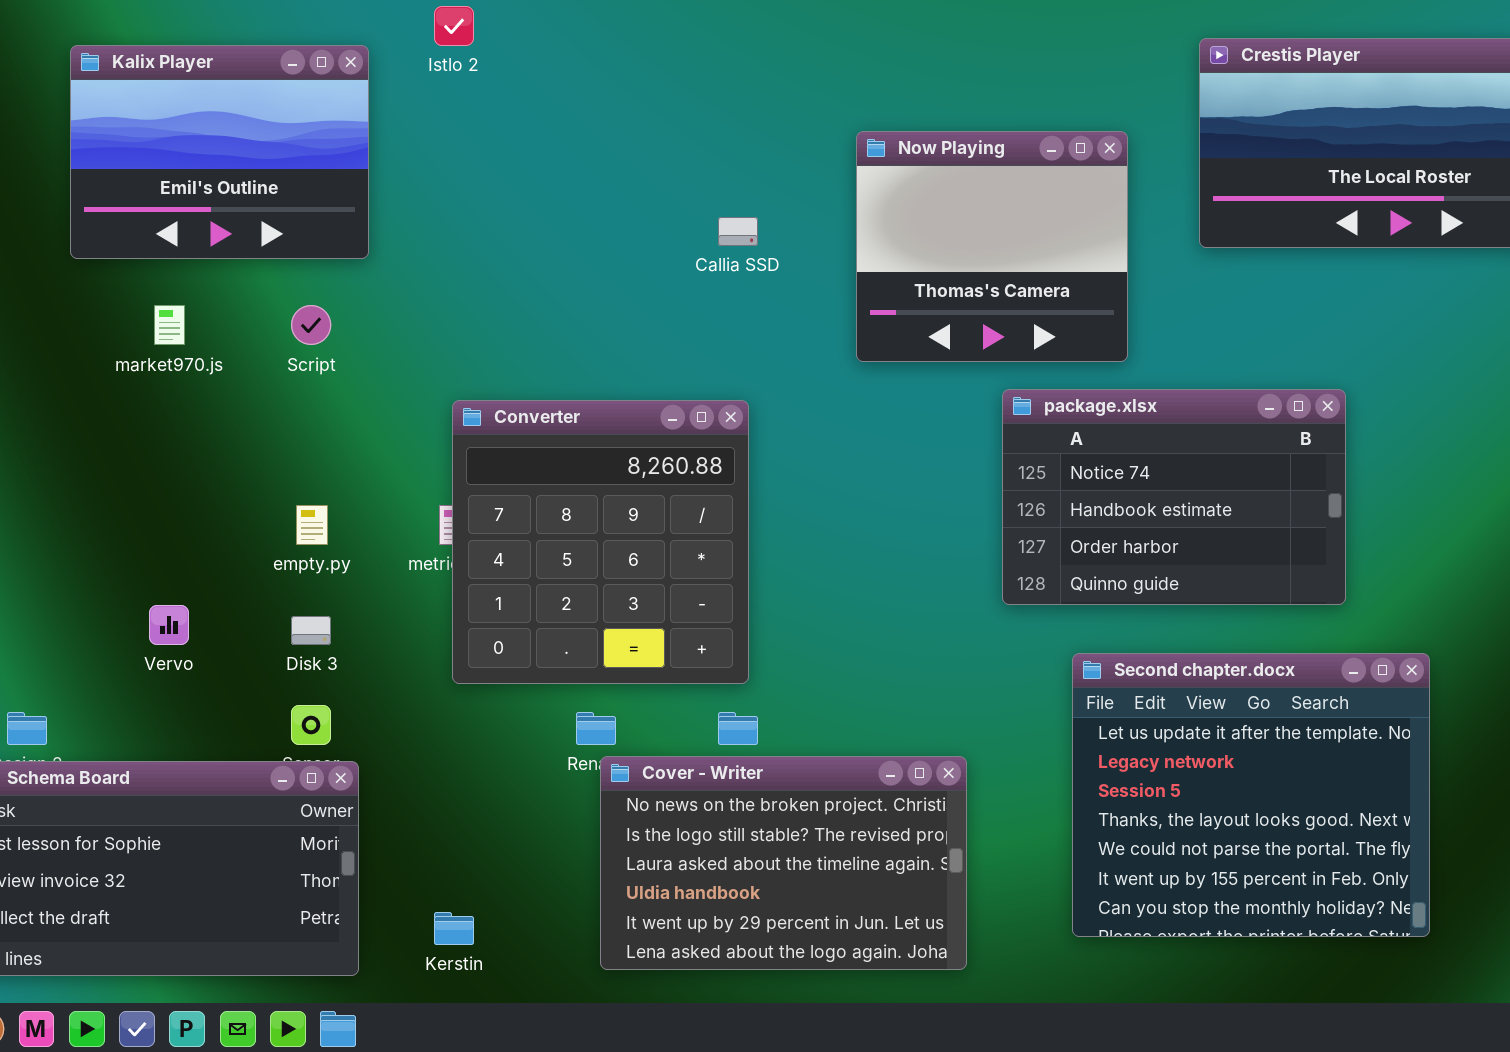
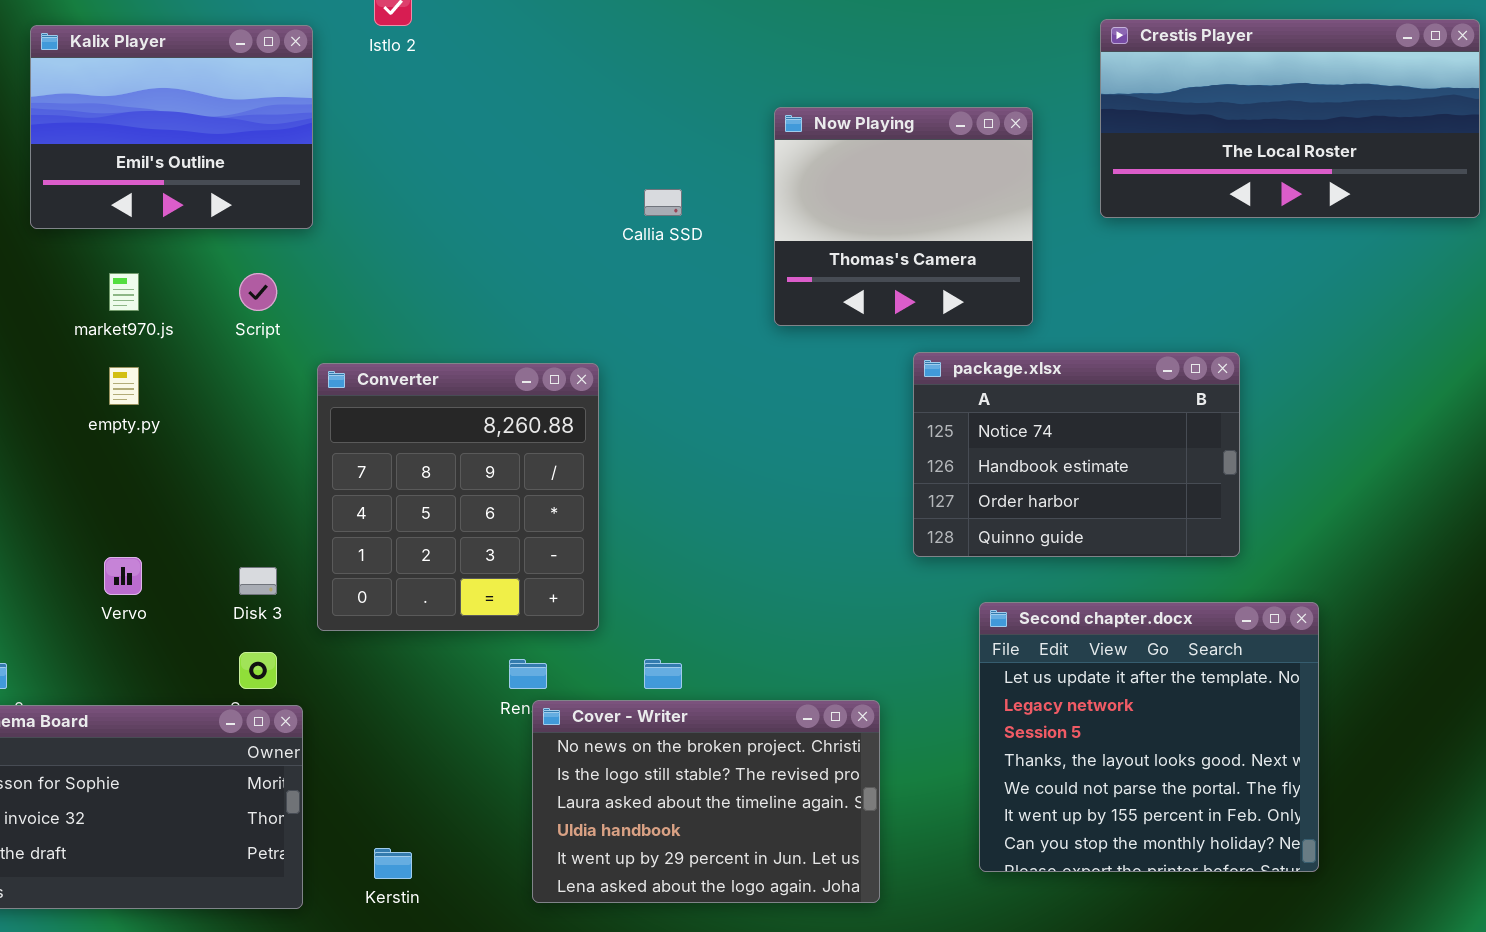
Converter: [452,400,749,684] -> [317,363,599,631], moved
empty.py: [296,505,328,545] -> [109,367,139,405], moved

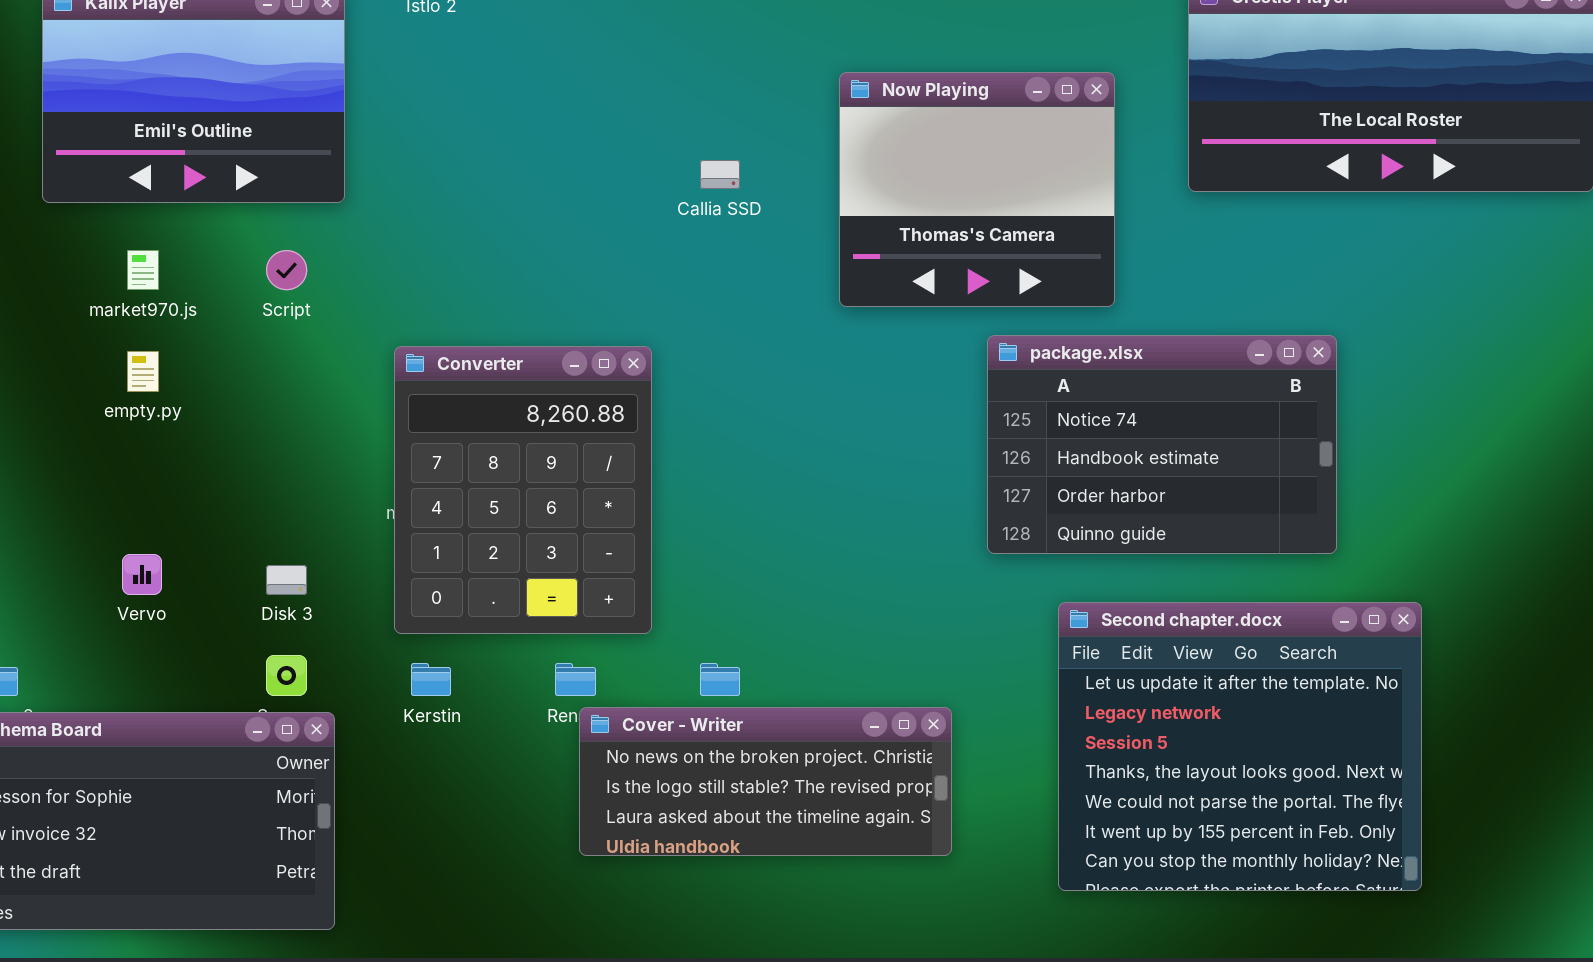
Converter: [317,363,599,631] -> [394,346,652,634], resized
Cover - Writer: [532,700,880,903] -> [579,707,952,856], resized
Kerstin: [374,848,412,879] -> [411,663,451,696], moved

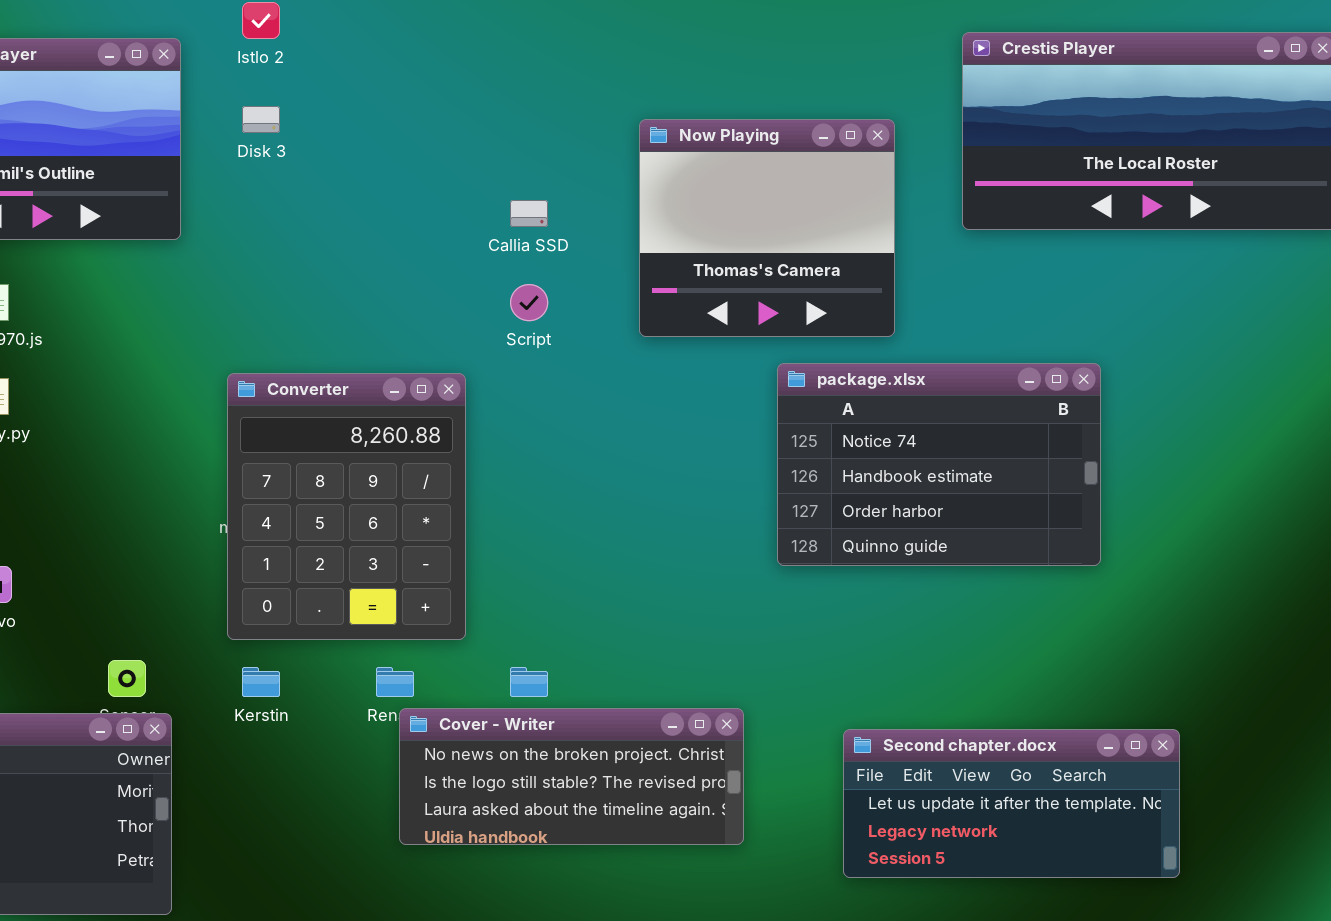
Script: [266,250,307,290] -> [510,284,548,321], moved
Disk 3: [266,565,307,595] -> [242,106,280,133], moved
Second chapter.docx: [1058,602,1422,891] -> [843,729,1180,878], resized

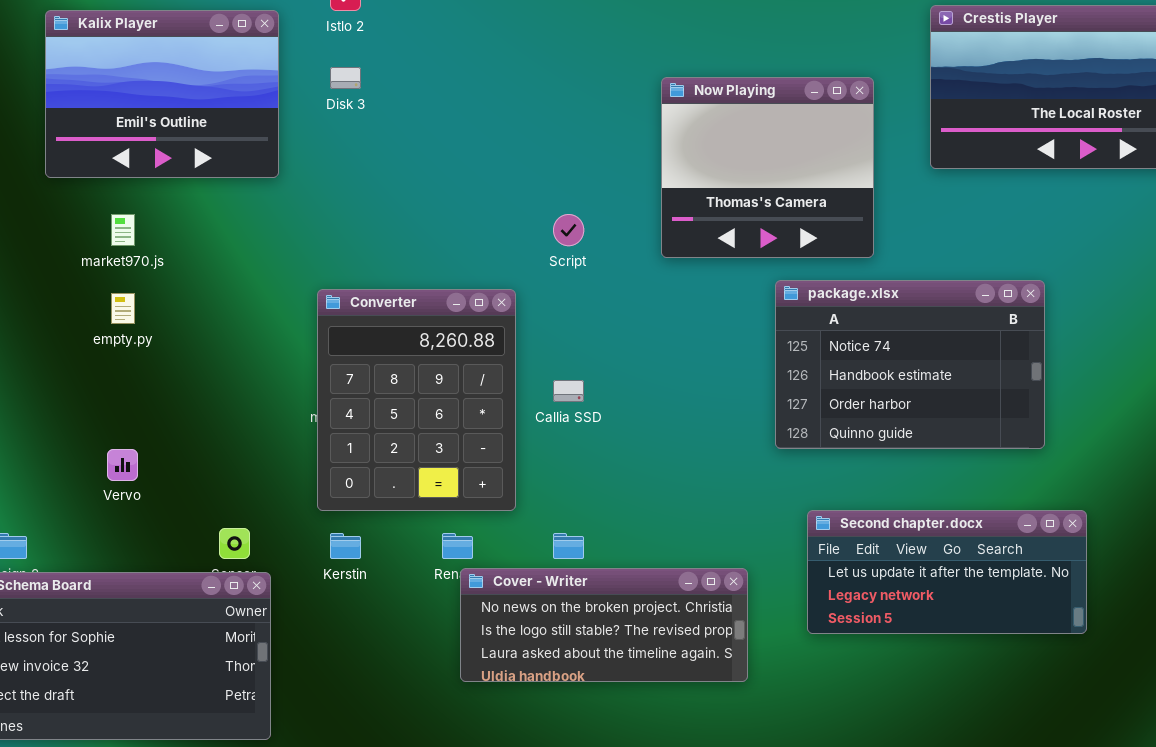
Callia SSD: [510,200,548,227] -> [553,380,584,402], moved
Second chapter.docx: [843,729,1180,878] -> [807,510,1087,634], moved

